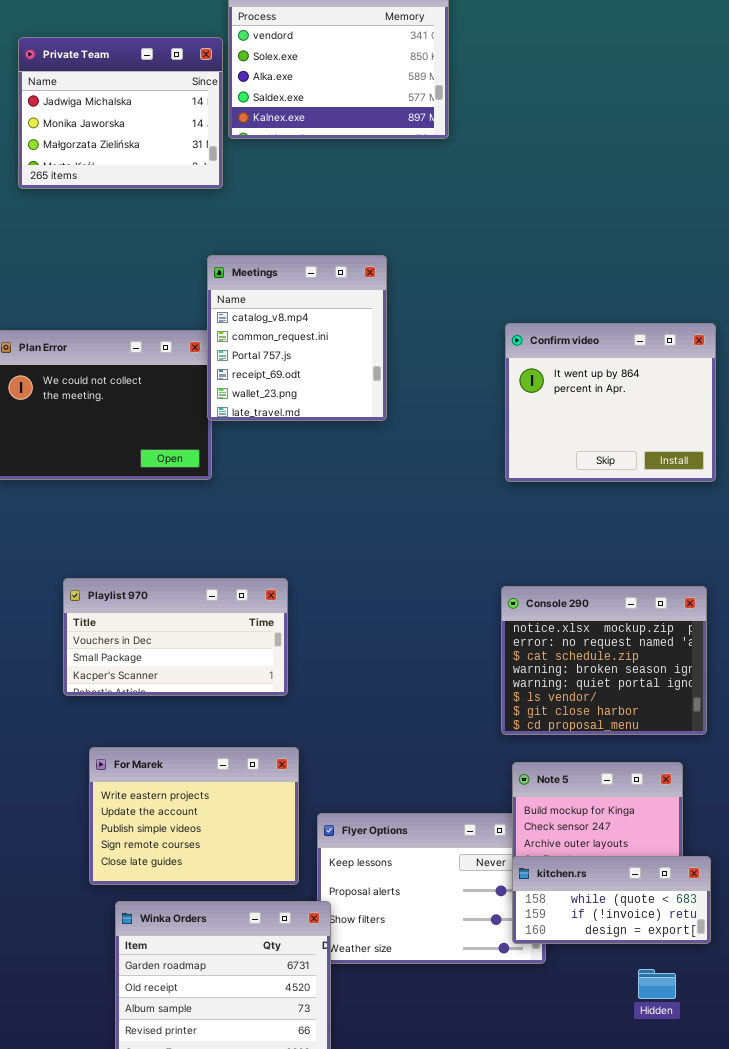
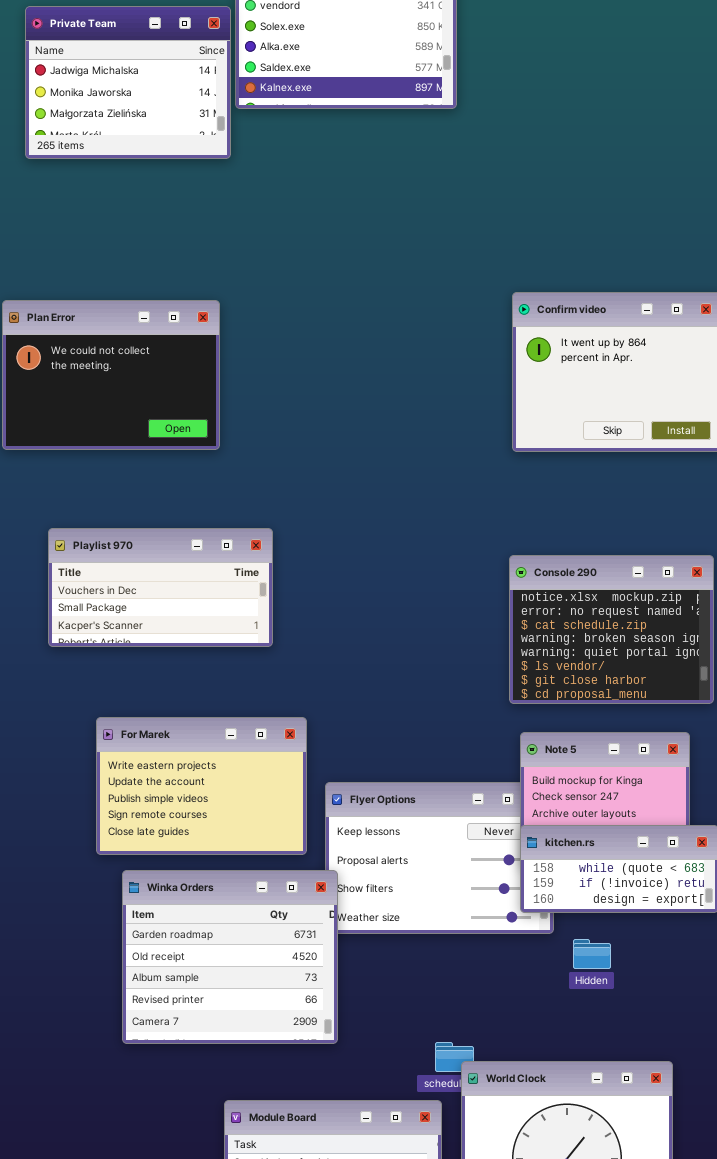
Meetings: [207,255,387,421] -> none, closed
Playlist 970: [63,578,288,696] -> [48,528,273,647], moved
Hidden: [638,969,676,999] -> [573,939,611,969], moved

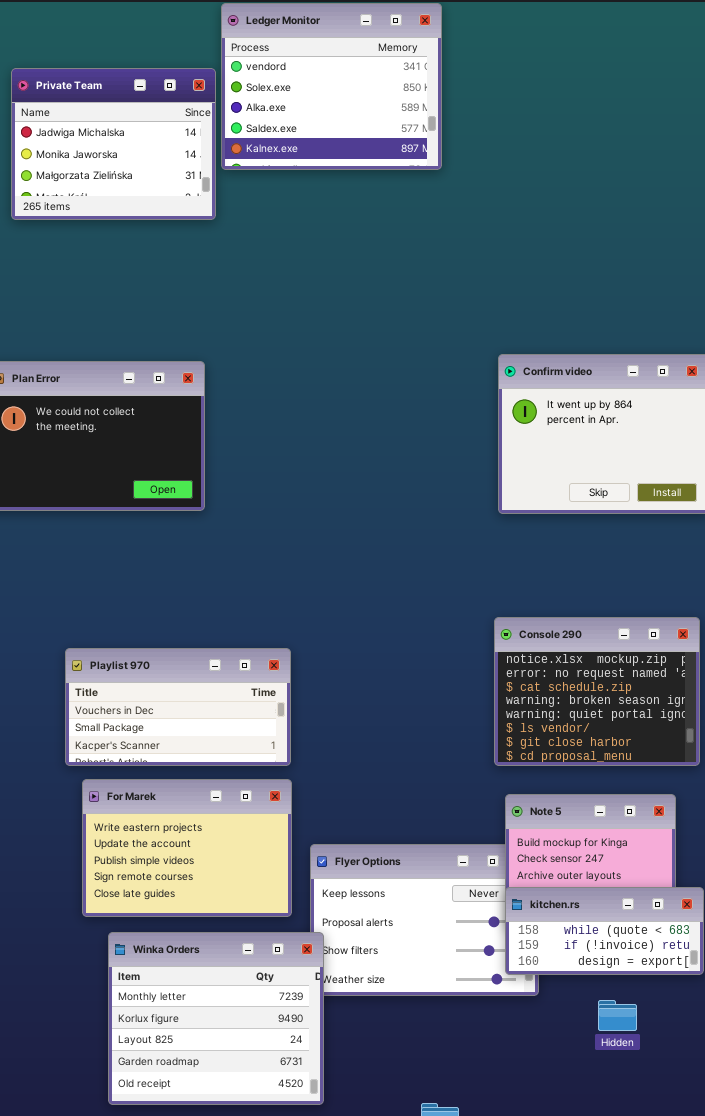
Playlist 970: [48,528,273,647] -> [65,648,291,766], moved
Winka Orders: [122,870,338,1044] -> [108,932,324,1105], scrolled up 3 rows
Hidden: [573,939,611,969] -> [598,1000,637,1031], moved

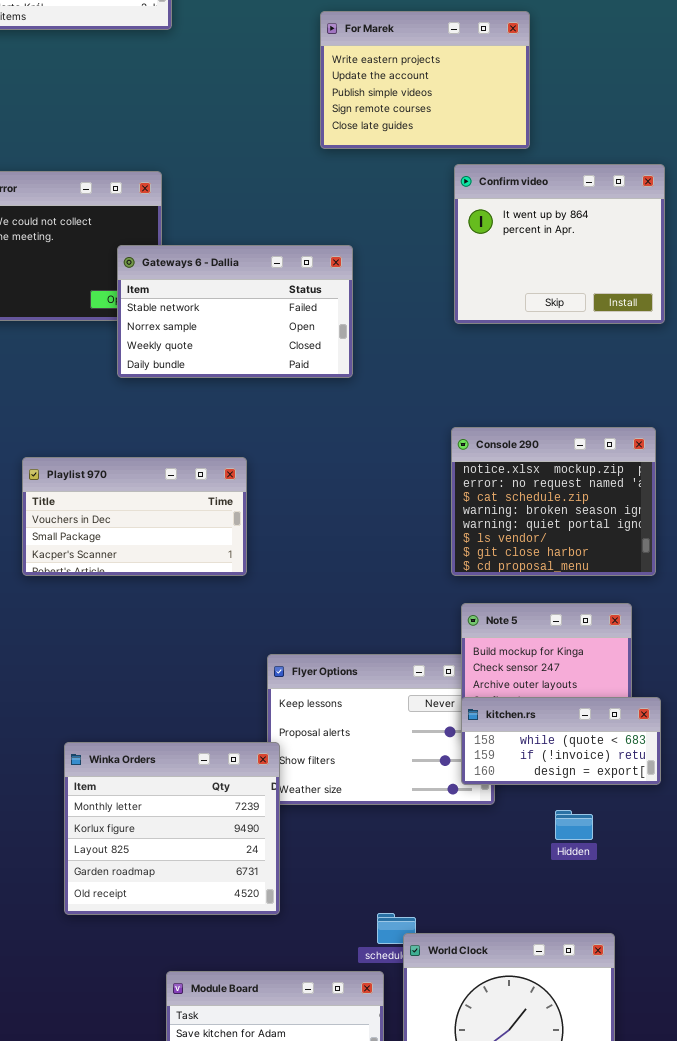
Gateways 6 - Dallia: none -> [117,245,353,378], opened
For Marek: [82,779,292,917] -> [320,11,530,149], moved

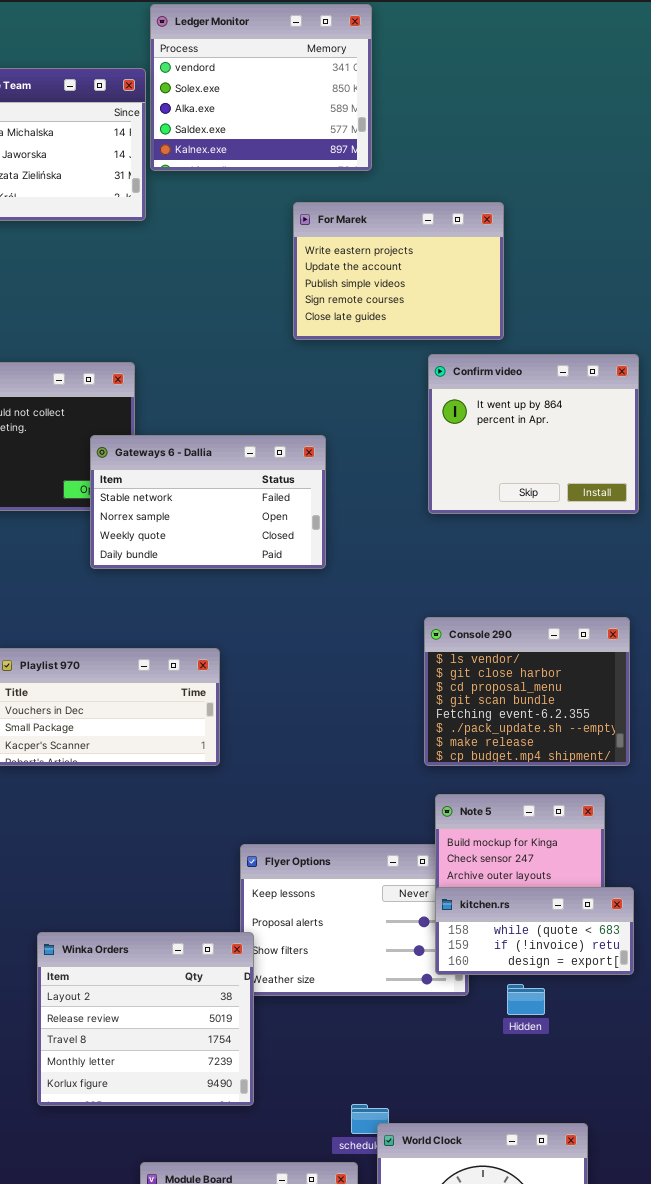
Console 290: [451,427,656,576] -> [424,617,630,766], scrolled down 5 rows
Winka Orders: [64,742,280,915] -> [37,932,254,1106], scrolled up 3 rows
Hidden: [555,810,593,840] -> [507,984,545,1015], moved

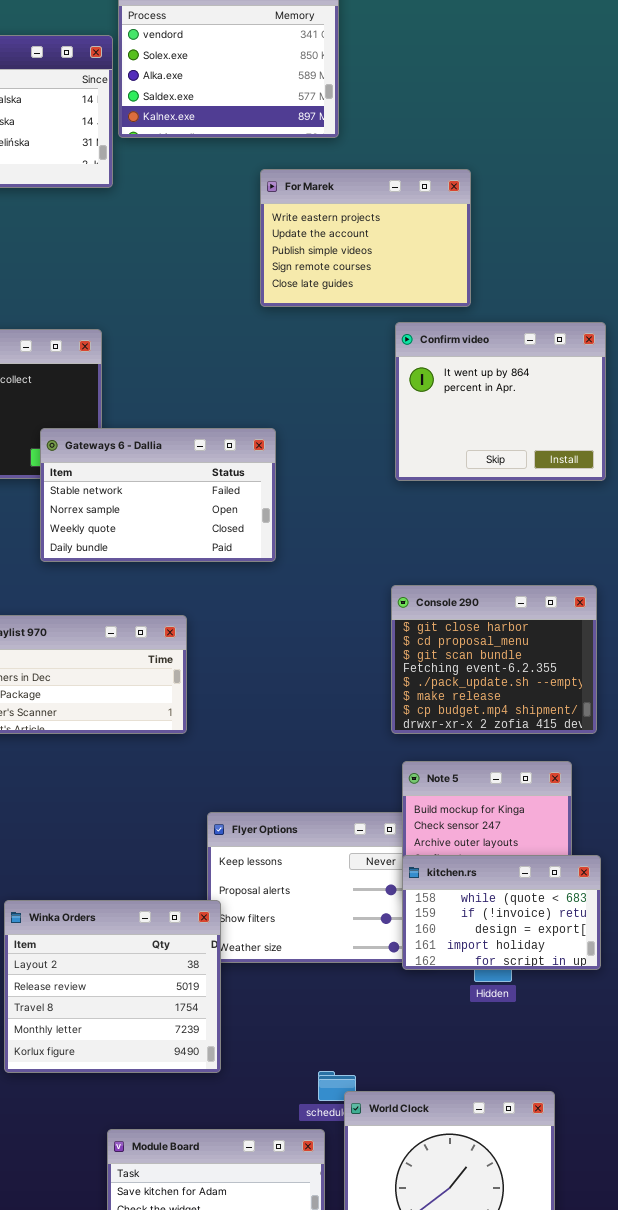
Gateways 6 - Dallia: [90,435,326,569] -> [40,428,276,562], moved
Console 290: [424,617,630,766] -> [391,585,597,734], scrolled down 1 row
kitchen.rs: [435,887,634,975] -> [402,855,601,970], resized

